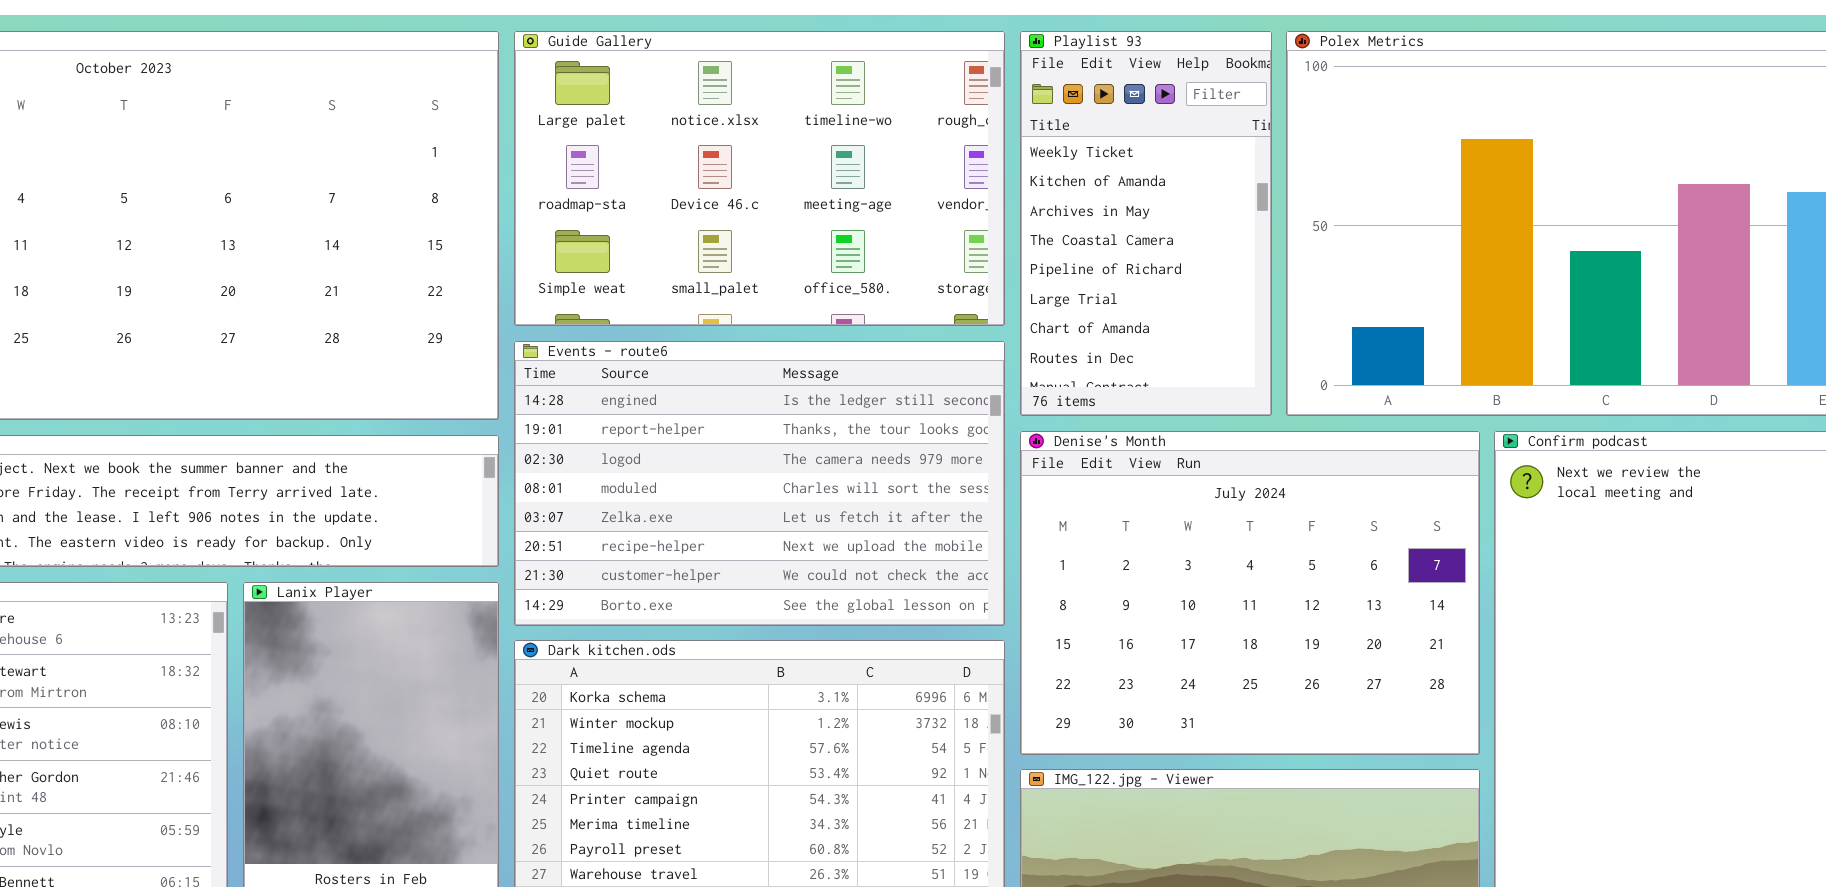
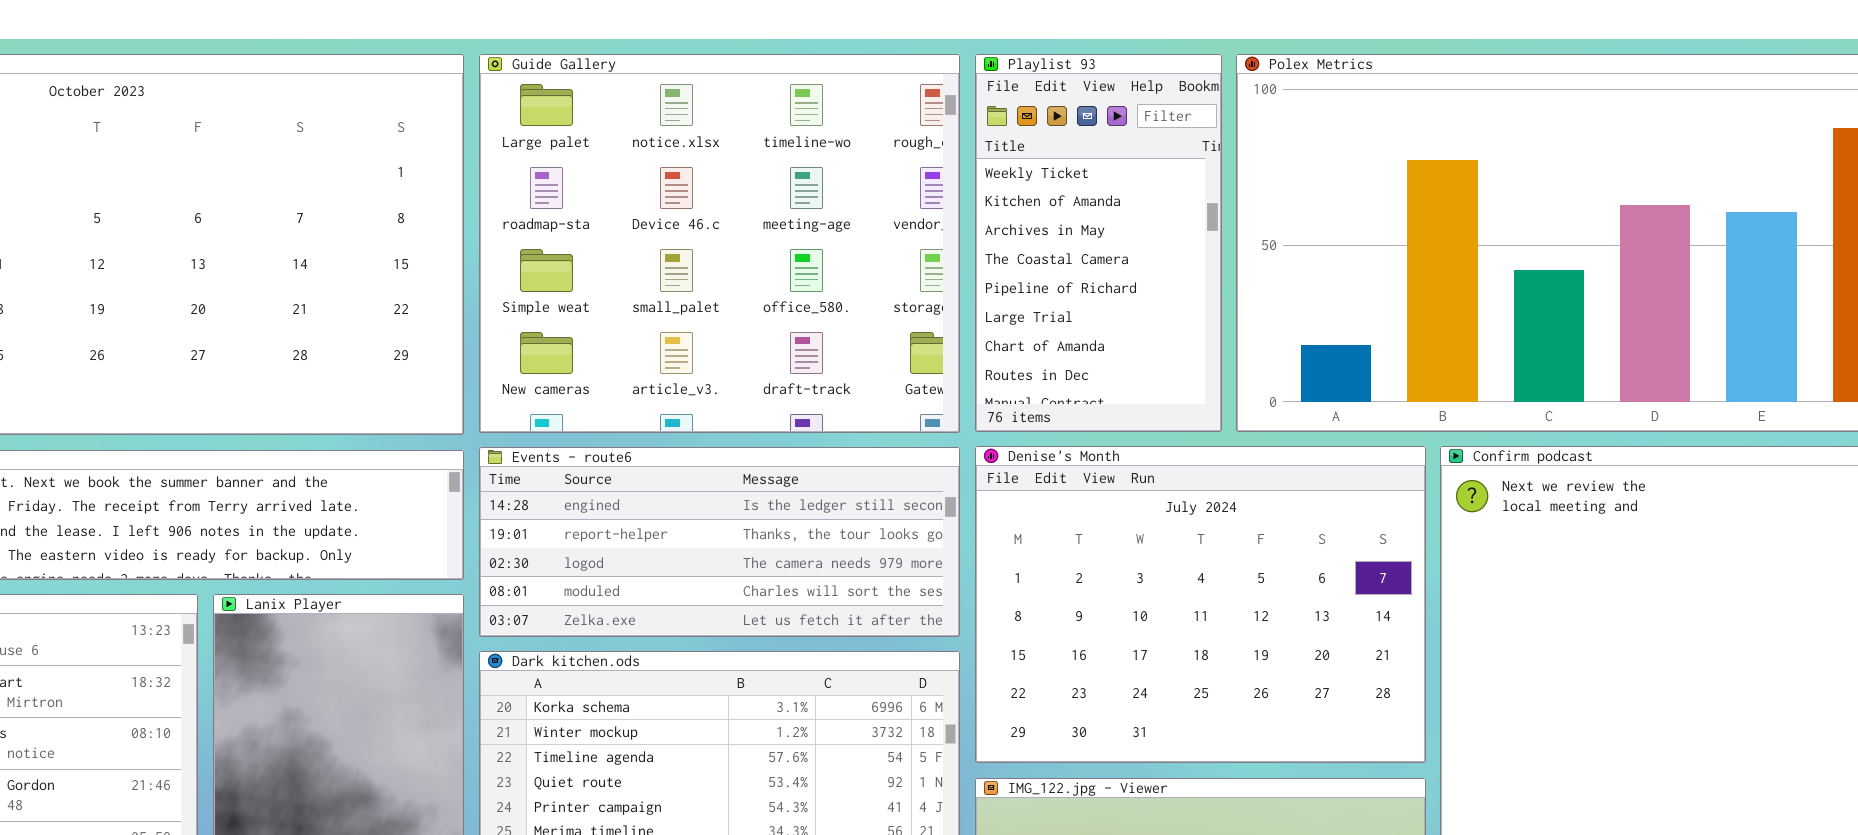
Guide Gallery: [514,31,1005,326] -> [479,54,960,433], resized
Events - route6: [514,341,1005,626] -> [479,447,960,637], resized

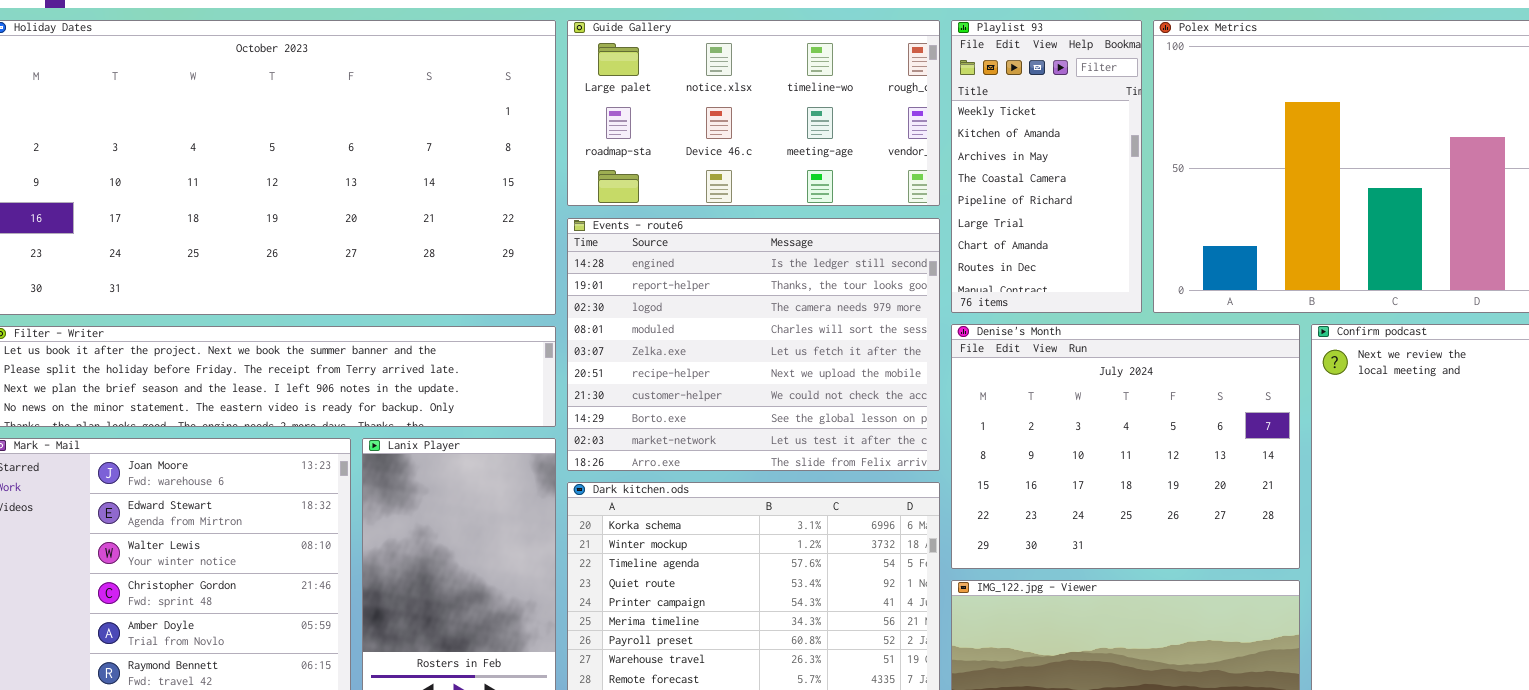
Guide Gallery: [479,54,960,433] -> [567,20,940,206], resized
Events - route6: [479,447,960,637] -> [567,218,940,471], resized

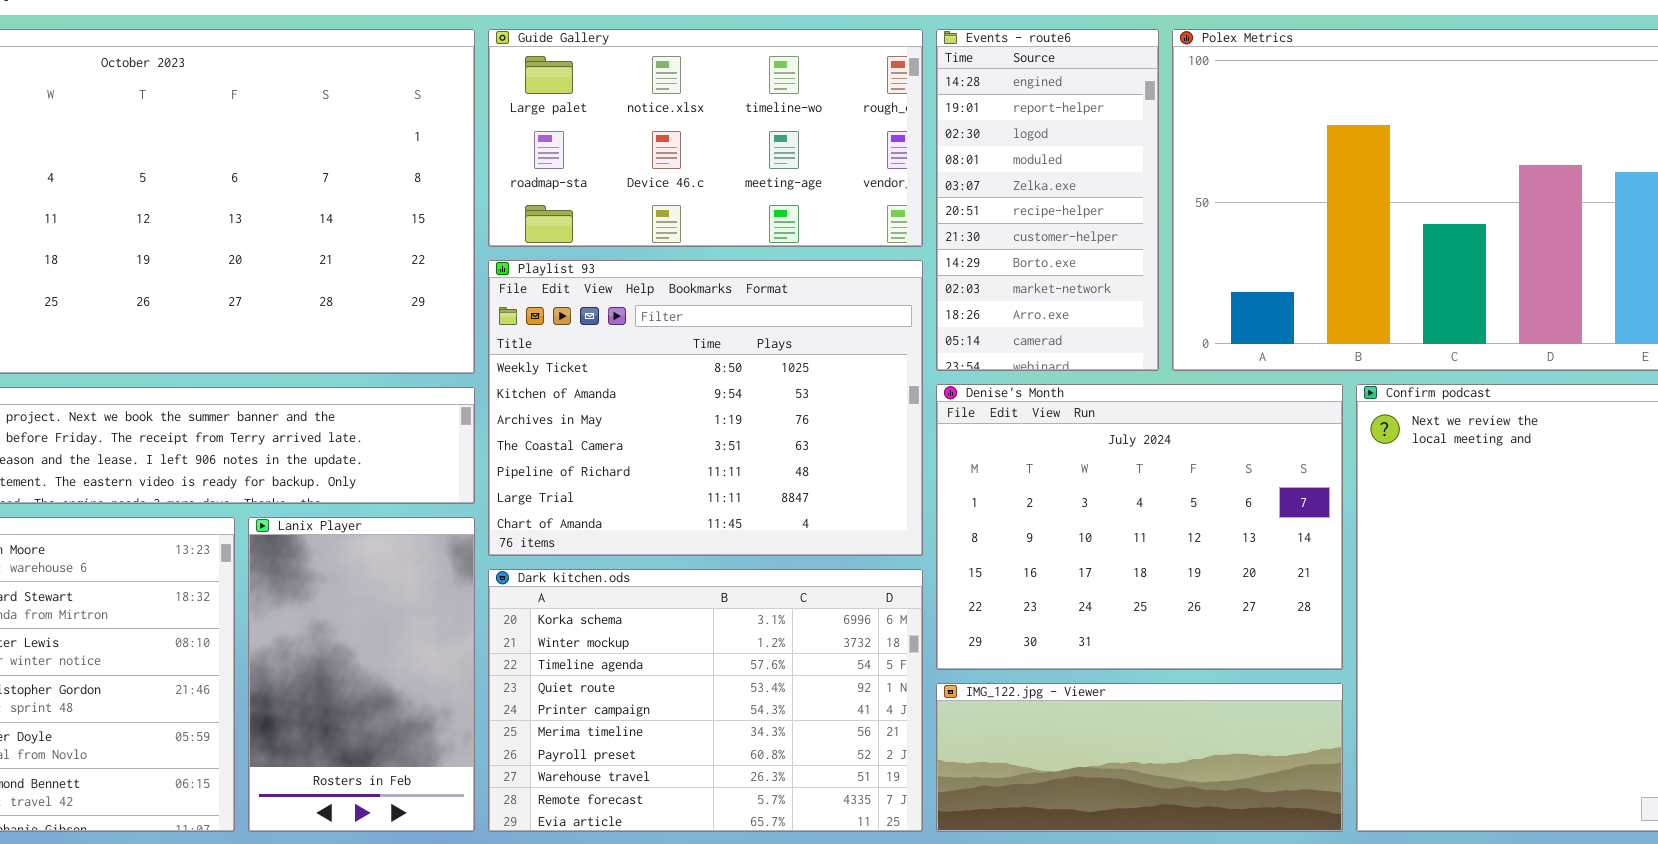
Playlist 93: [951,20,1142,313] -> [488,260,923,556], moved, resized
Events - route6: [567,218,940,471] -> [936,29,1159,371], moved, resized

